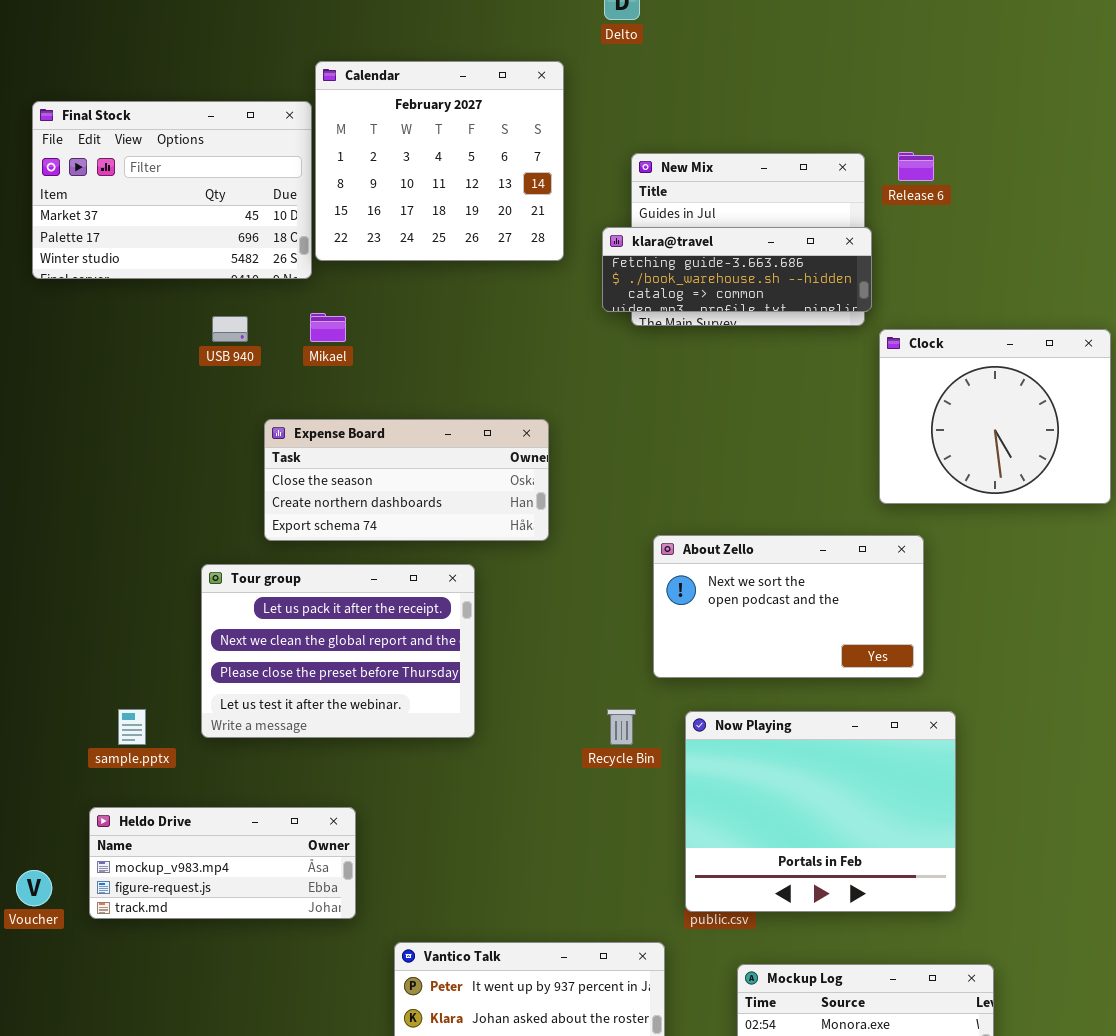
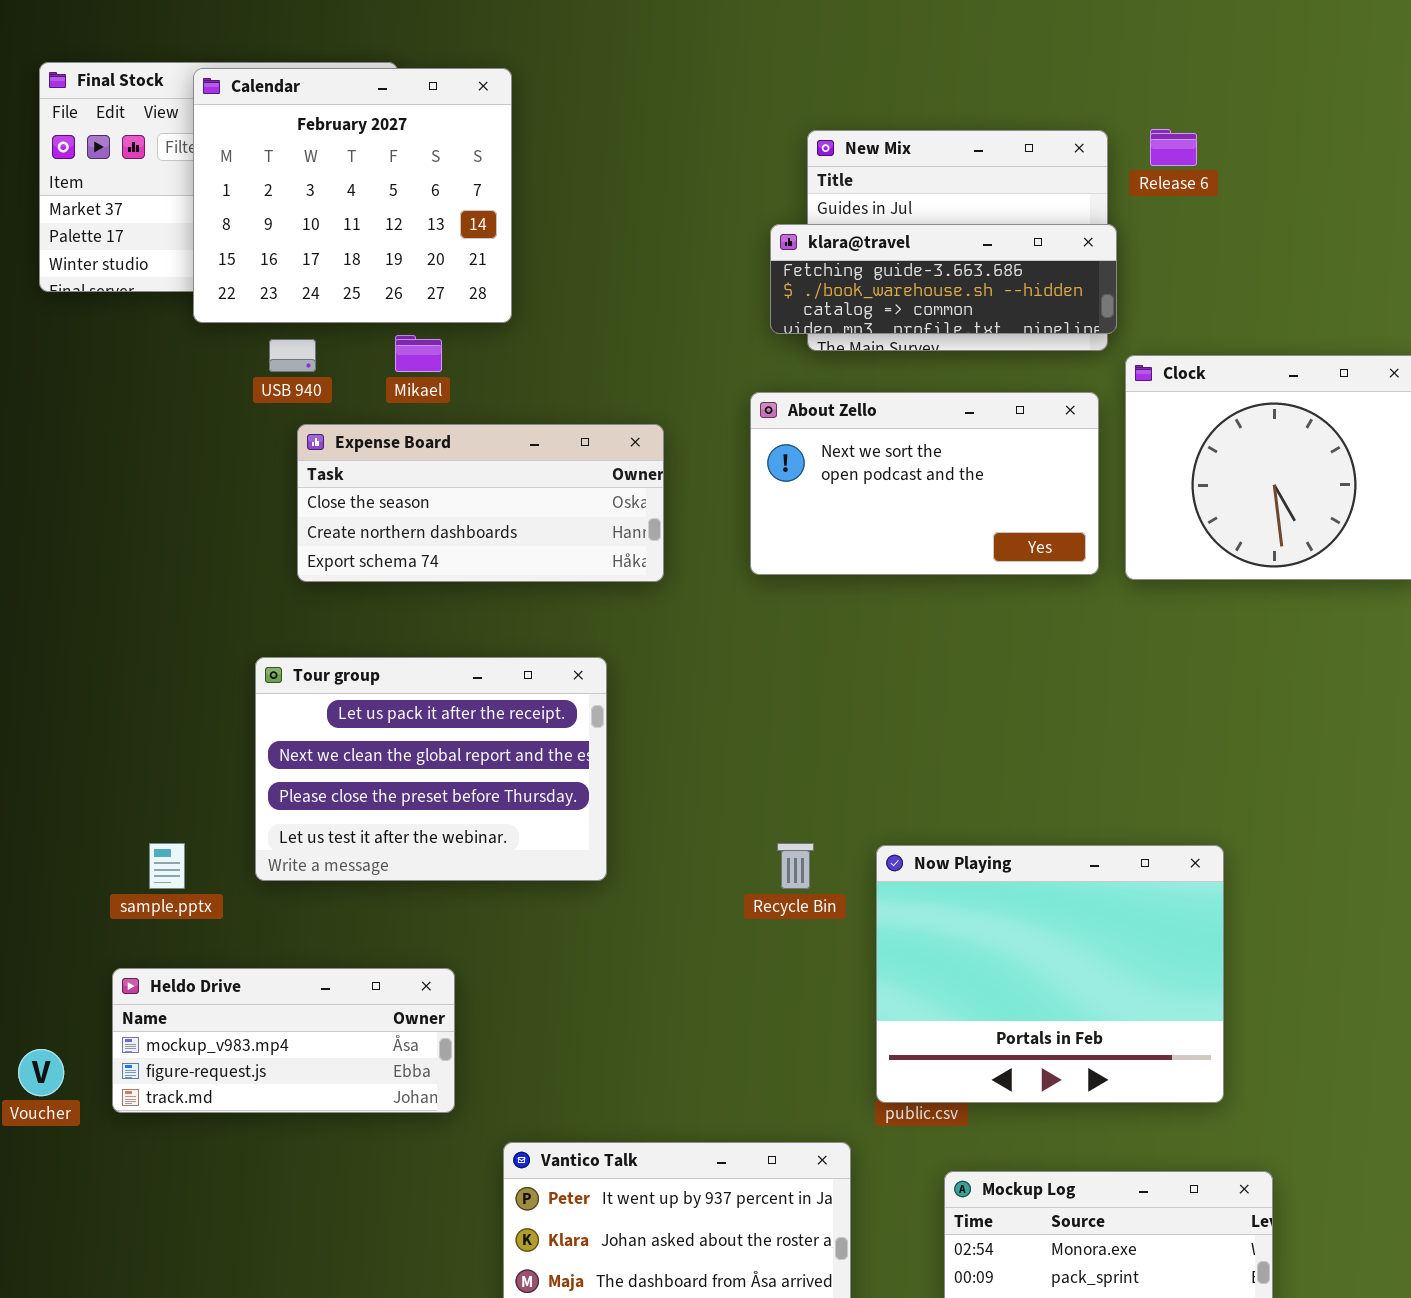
Calendar: [315,61,564,261] -> [193,68,512,323], moved
Expense Board: [264,419,549,541] -> [297,424,664,582], moved
About Zello: [653,535,924,678] -> [750,392,1099,575], moved

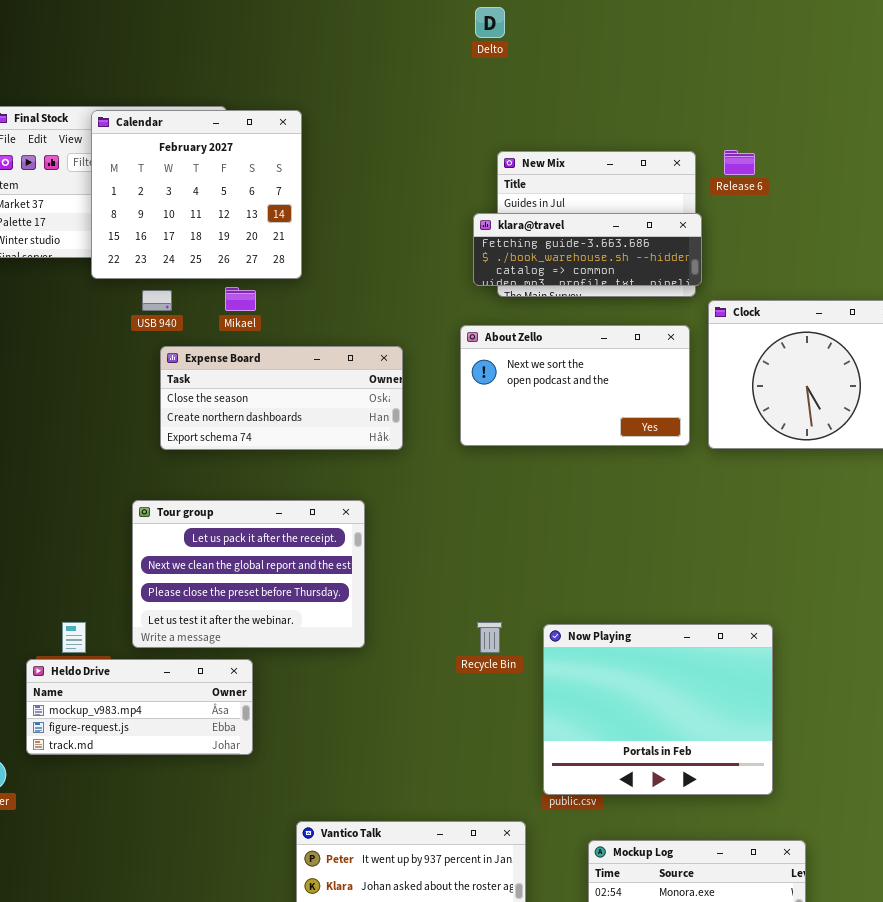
Heldo Drive: [112,968,455,1113] -> [26,659,253,755], moved

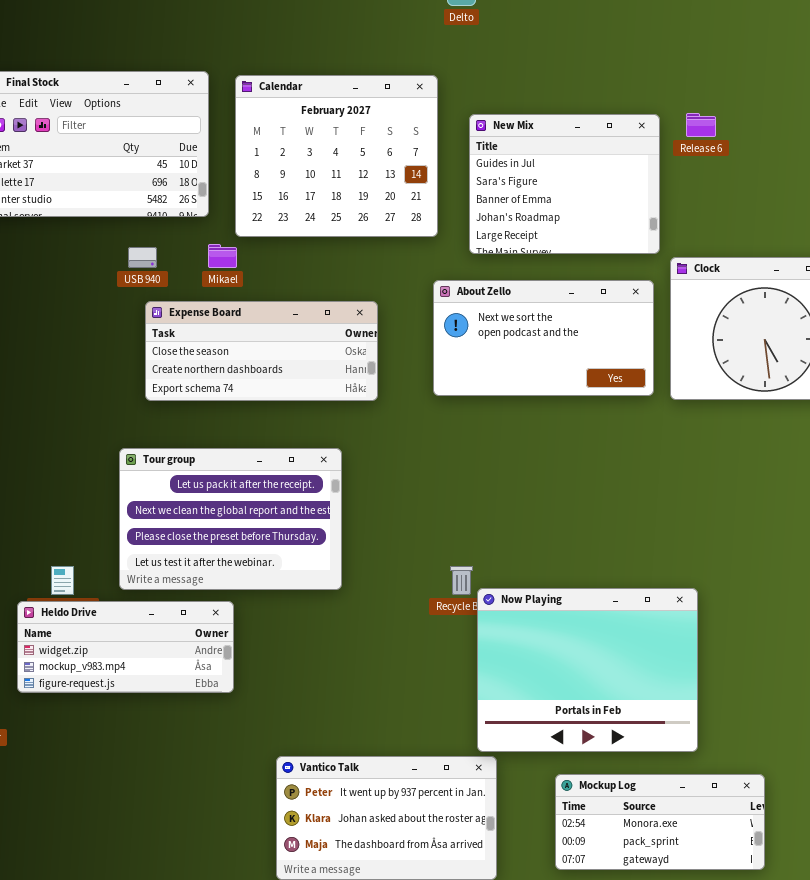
Calendar: [91,110,302,279] -> [235,75,438,237], moved
klara@travel: [473,213,702,286] -> none, closed
Now Playing: [543,624,773,795] -> [477,588,698,752], moved
Heldo Drive: [26,659,253,755] -> [17,601,234,693], scrolled up 1 row

